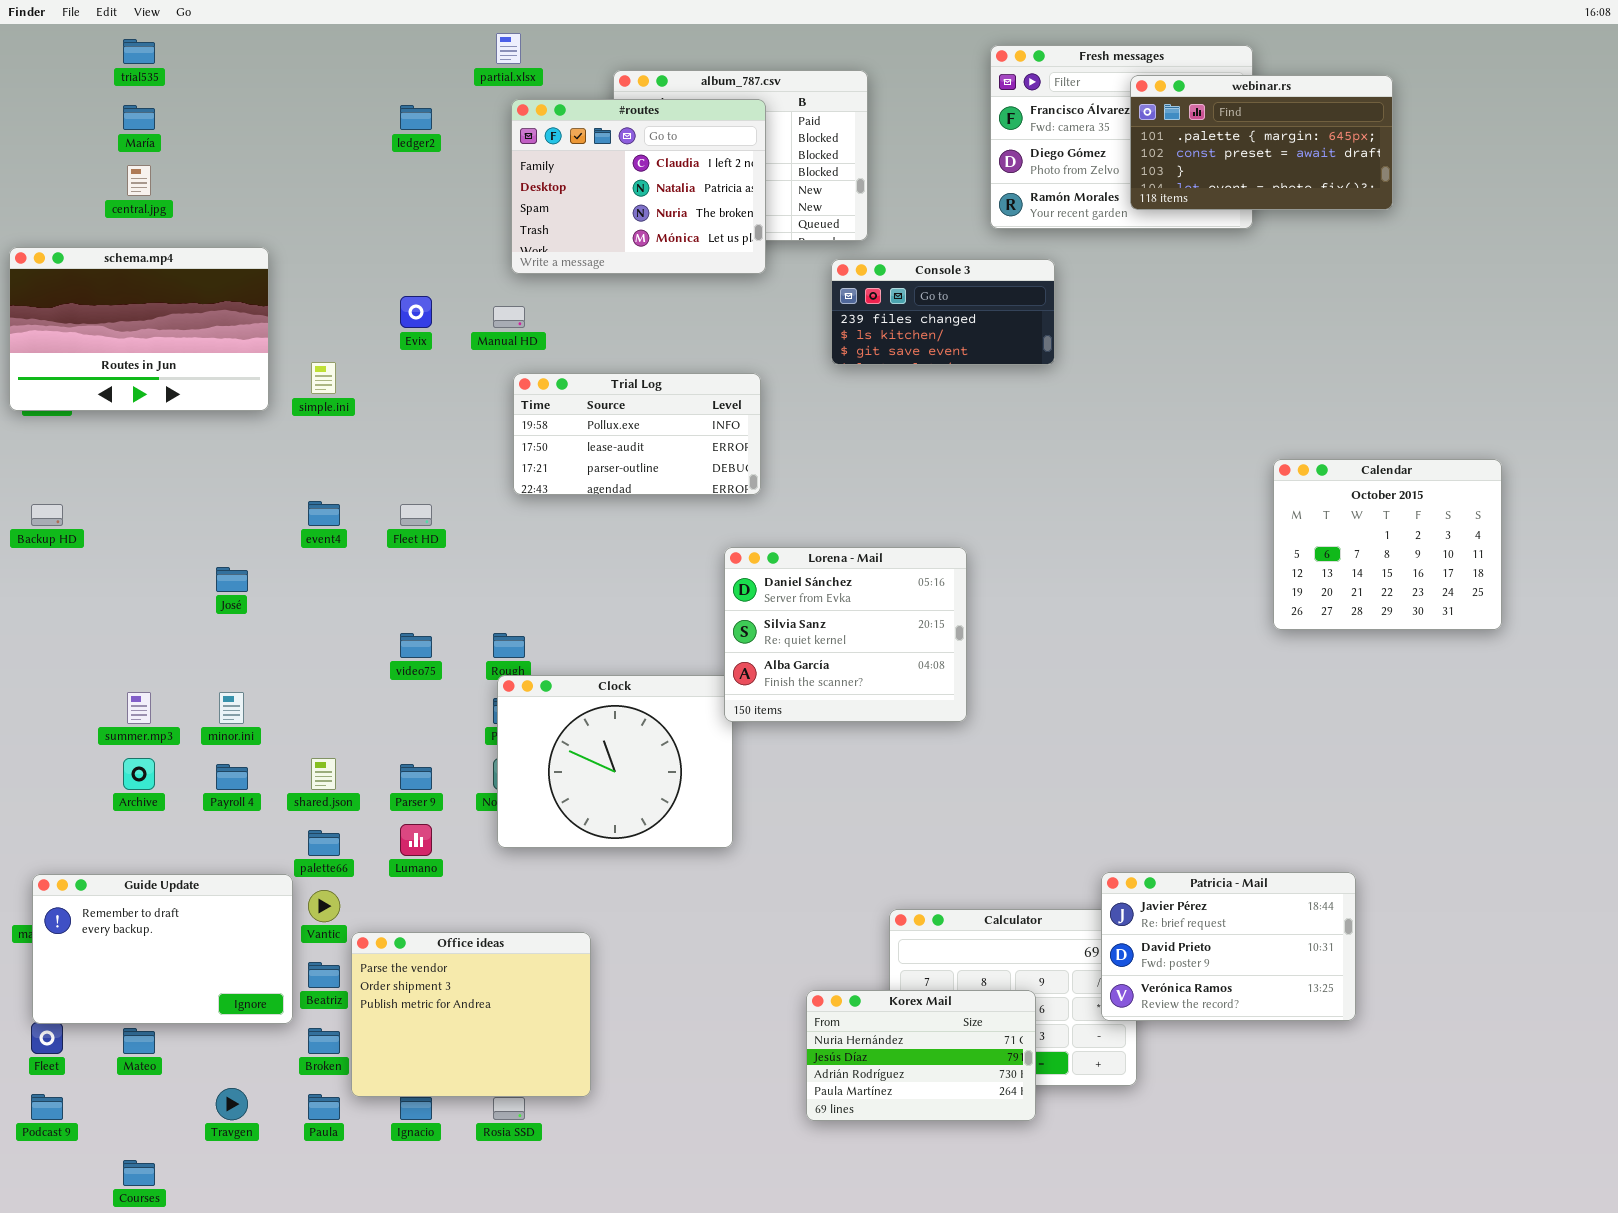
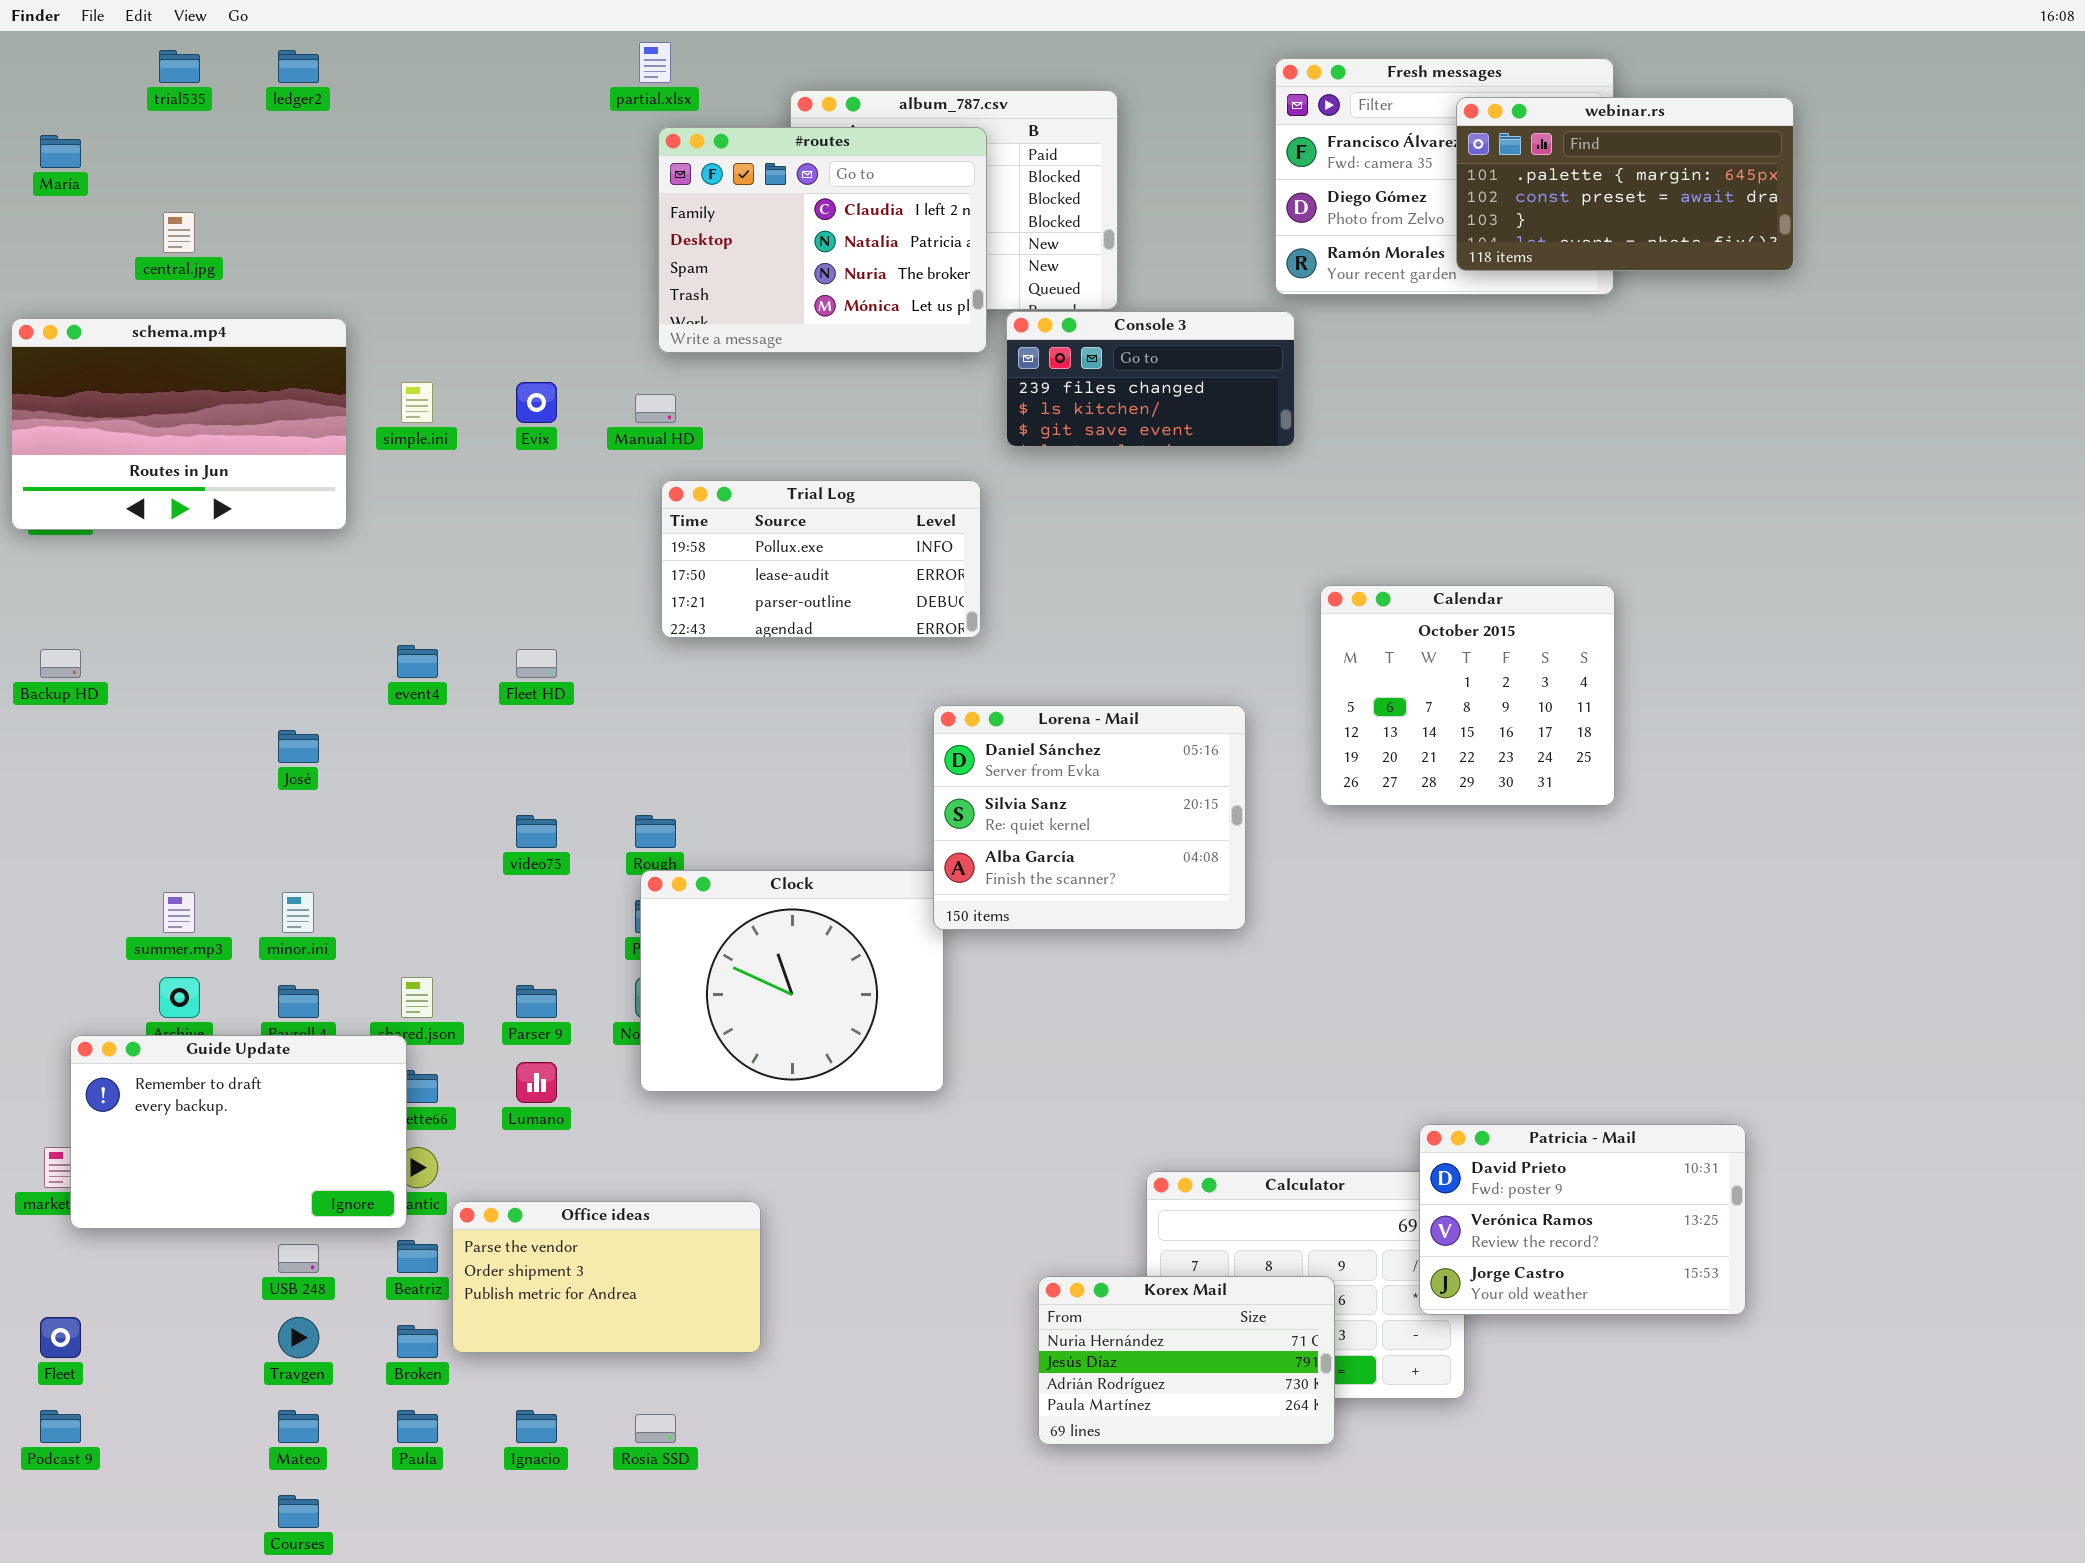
María: [123,105,155,130] -> [40,135,81,168], moved
ledger2: [400,105,432,130] -> [278,50,319,83], moved
Console 3: [831,259,1055,365] -> [1006,311,1295,447], moved
simple.ini: [311,362,336,394] -> [401,382,433,423], moved
Calendar: [1273,459,1502,630] -> [1320,585,1615,806], moved
Patricia - Mail: [1101,872,1356,1021] -> [1419,1124,1746,1315], scrolled down 1 row
Guide Update: [32,874,293,1024] -> [70,1035,407,1229], moved
Office ideas: [351,932,591,1097] -> [452,1201,761,1353], resized
Mateo: [123,1028,155,1054] -> [278,1410,319,1443], moved
Travgen: [216,1088,248,1120] -> [278,1317,319,1358], moved
Courses: [123,1160,155,1186] -> [278,1495,319,1528], moved

